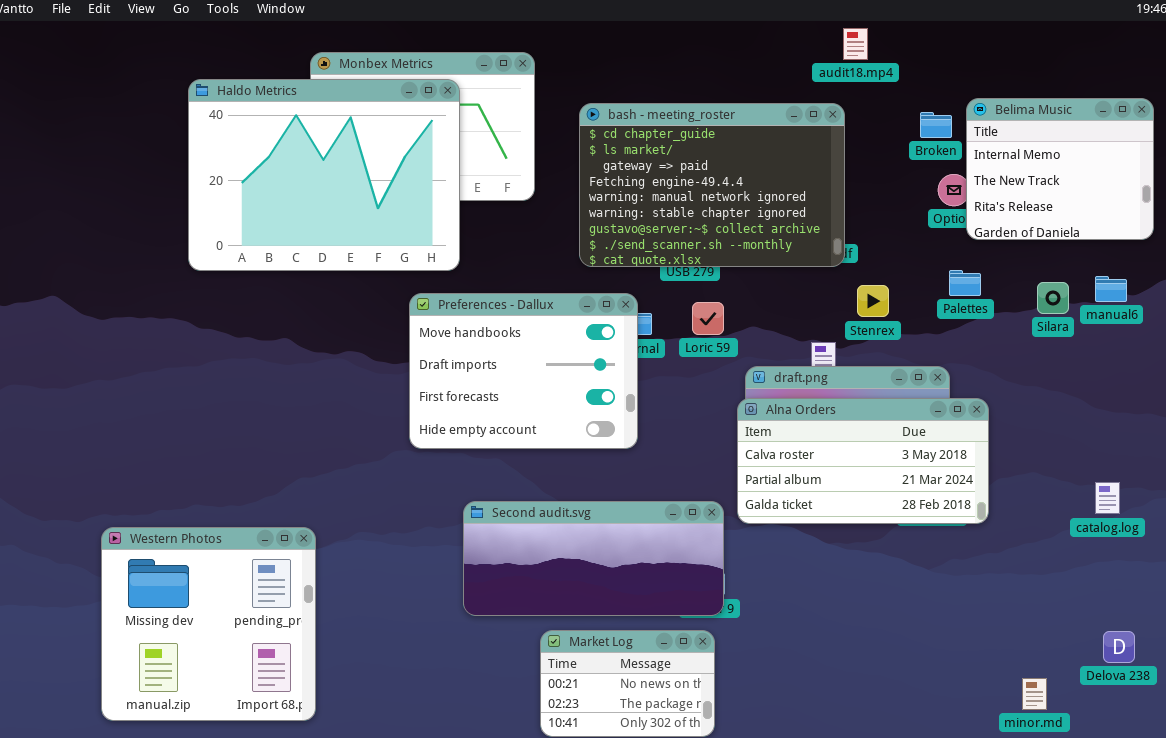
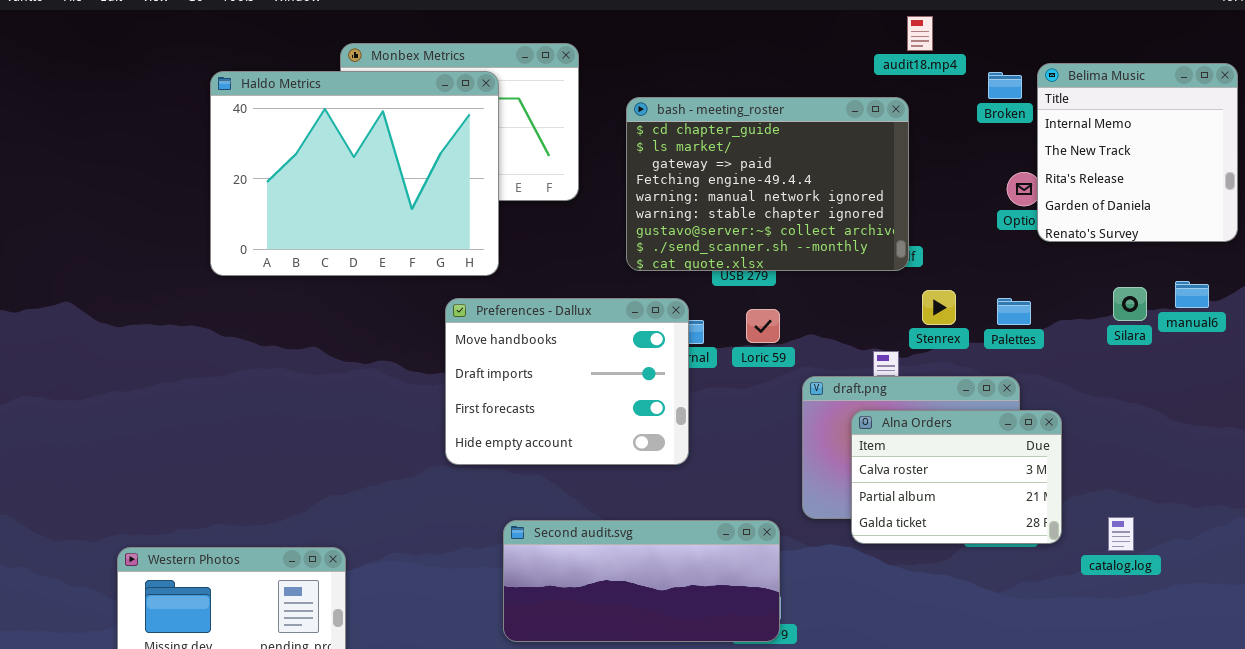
Belima Music: [966,98,1154,240] -> [1037,63,1238,242], resized
Broken: [920,112,952,138] -> [988,72,1022,99], moved
Palettes: [949,270,981,296] -> [997,298,1031,325], moved
Alna Orders: [737,398,989,524] -> [851,410,1062,544], resized
catalog.log: [1095,482,1120,514] -> [1108,517,1134,551], moved

